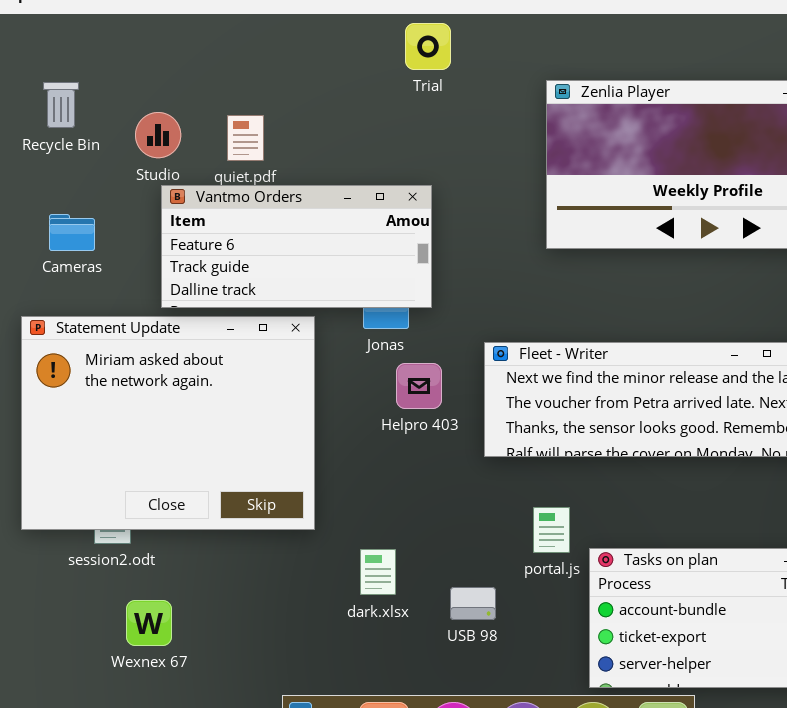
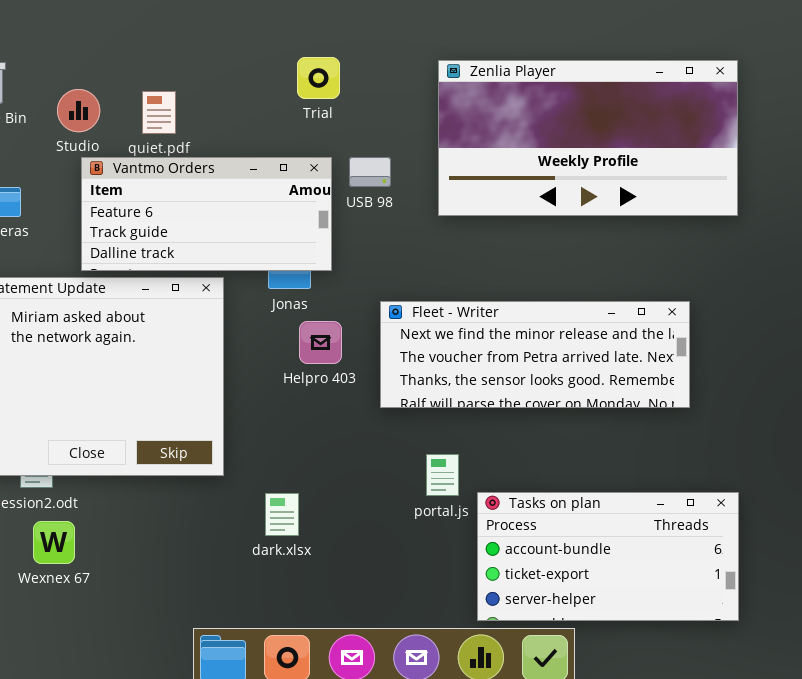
Trial: [405,23,451,70] -> [297,57,340,99], moved
USB 98: [450,587,496,620] -> [349,157,391,187], moved
Wexnex 67: [126,600,172,646] -> [33,521,75,564], moved

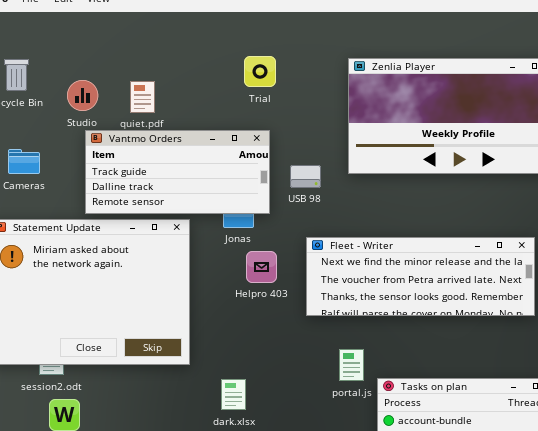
Vantmo Orders: [81,157,332,271] -> [85,130,270,214], scrolled down 1 row
USB 98: [349,157,391,187] -> [290,165,321,188], moved

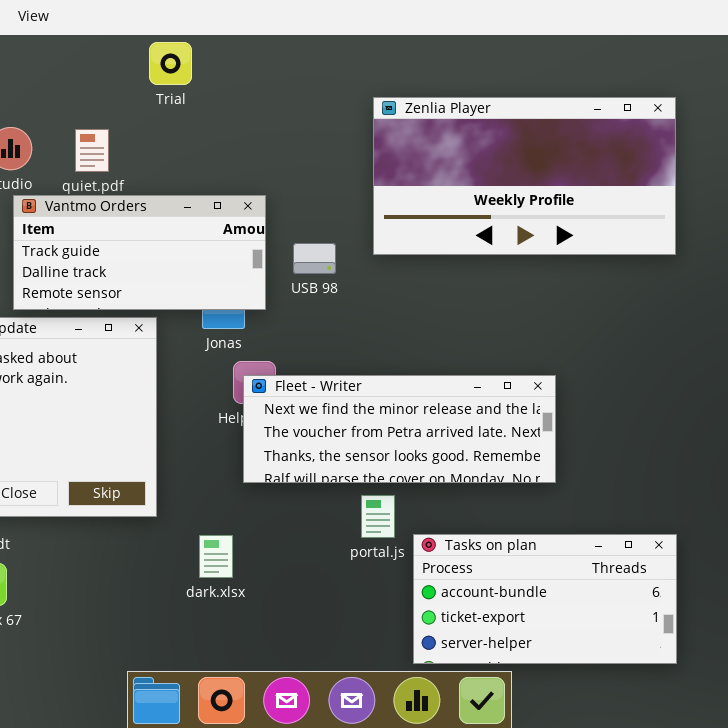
Trial: [244,56,276,87] -> [149,42,192,85], moved
Fleet - Writer: [306,237,535,316] -> [243,375,556,483], moved

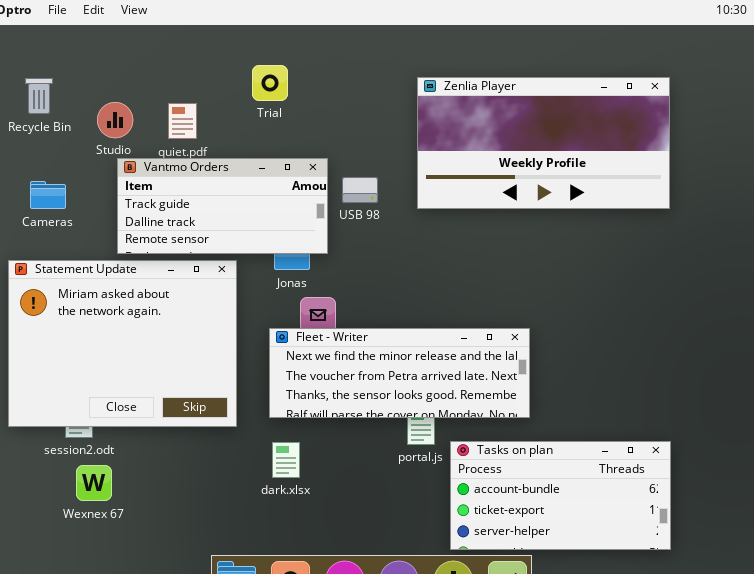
Trial: [149,42,192,85] -> [252,65,288,101], moved
USB 98: [293,243,336,274] -> [342,177,378,203], moved
Fleet - Writer: [243,375,556,483] -> [269,328,530,418], moved

